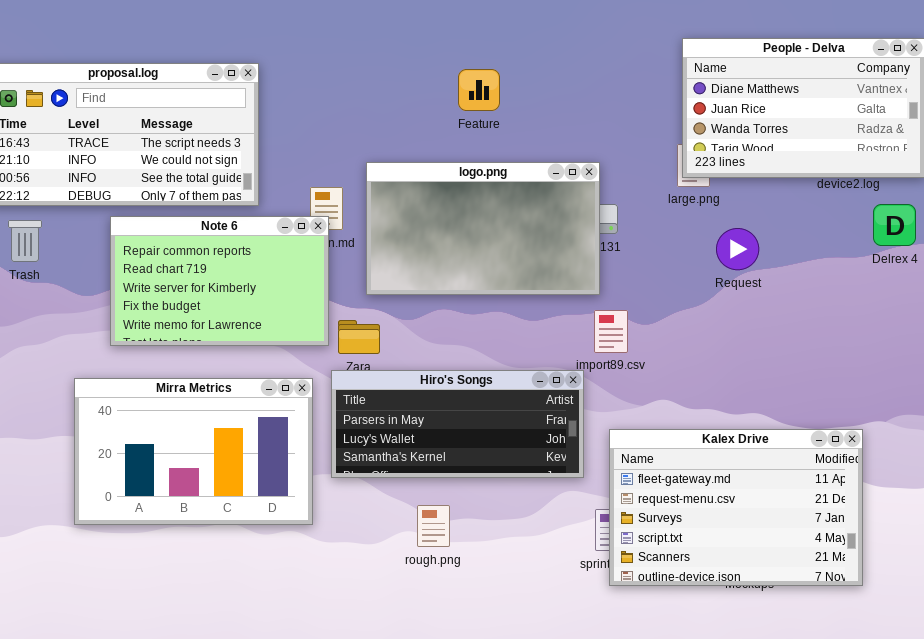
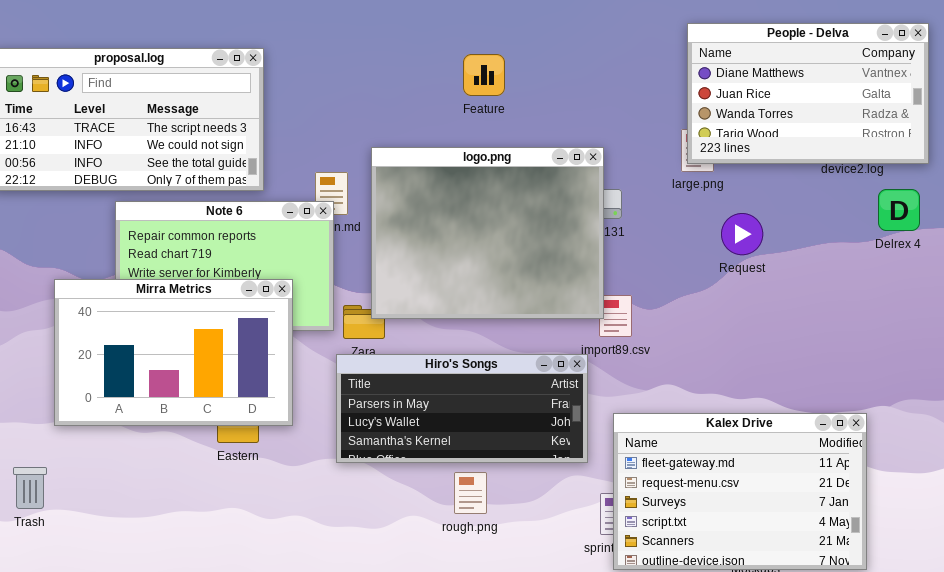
logo.png: [366,162,600,295] -> [371,147,604,319], resized
Trash: [8,220,42,262] -> [13,467,47,509], moved
Mirra Metrics: [74,378,313,525] -> [54,279,293,426], moved
rough.png: [417,505,450,547] -> [454,472,487,514], moved

